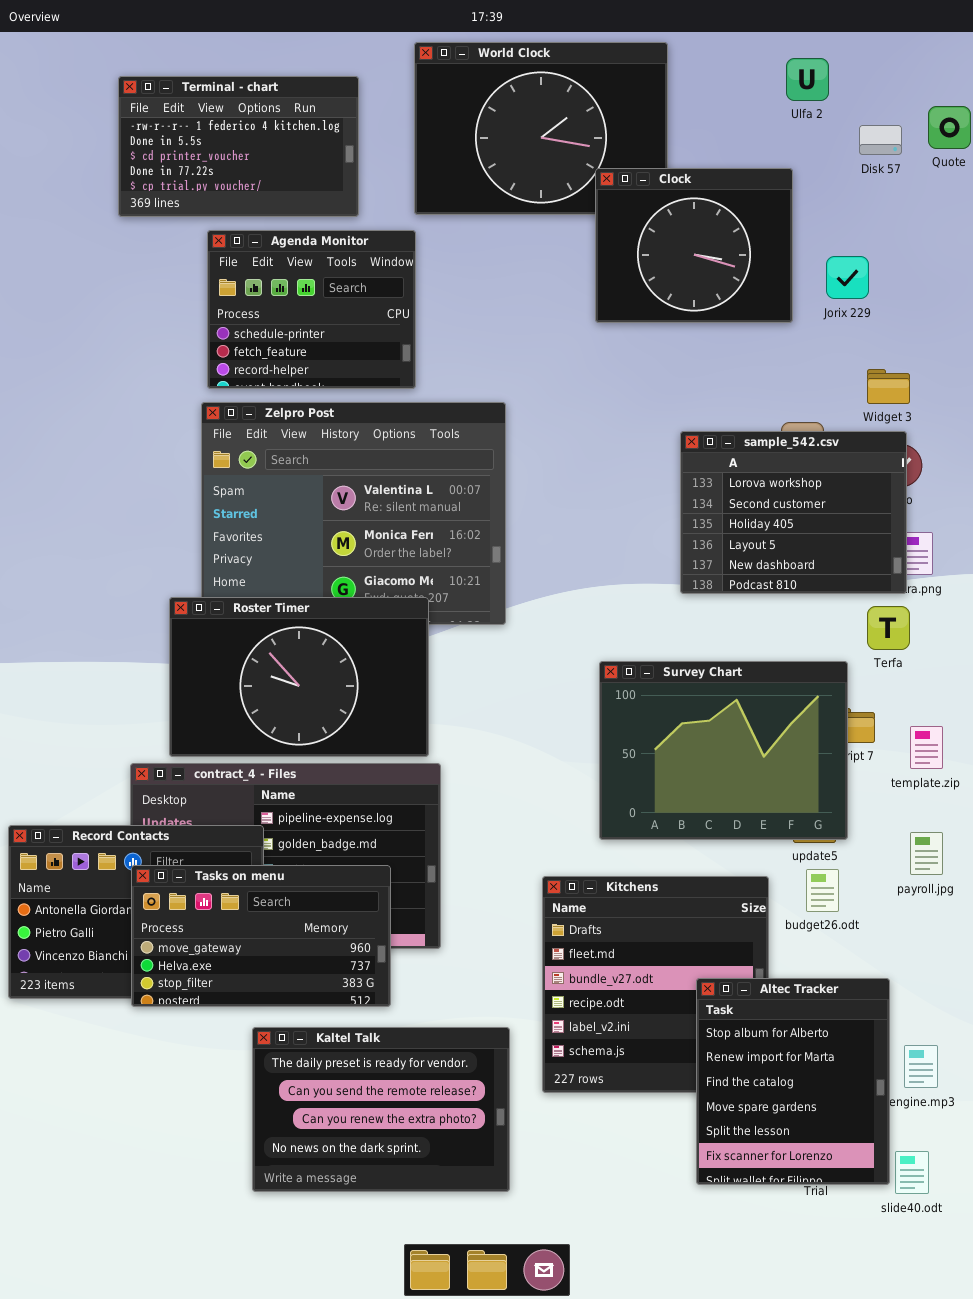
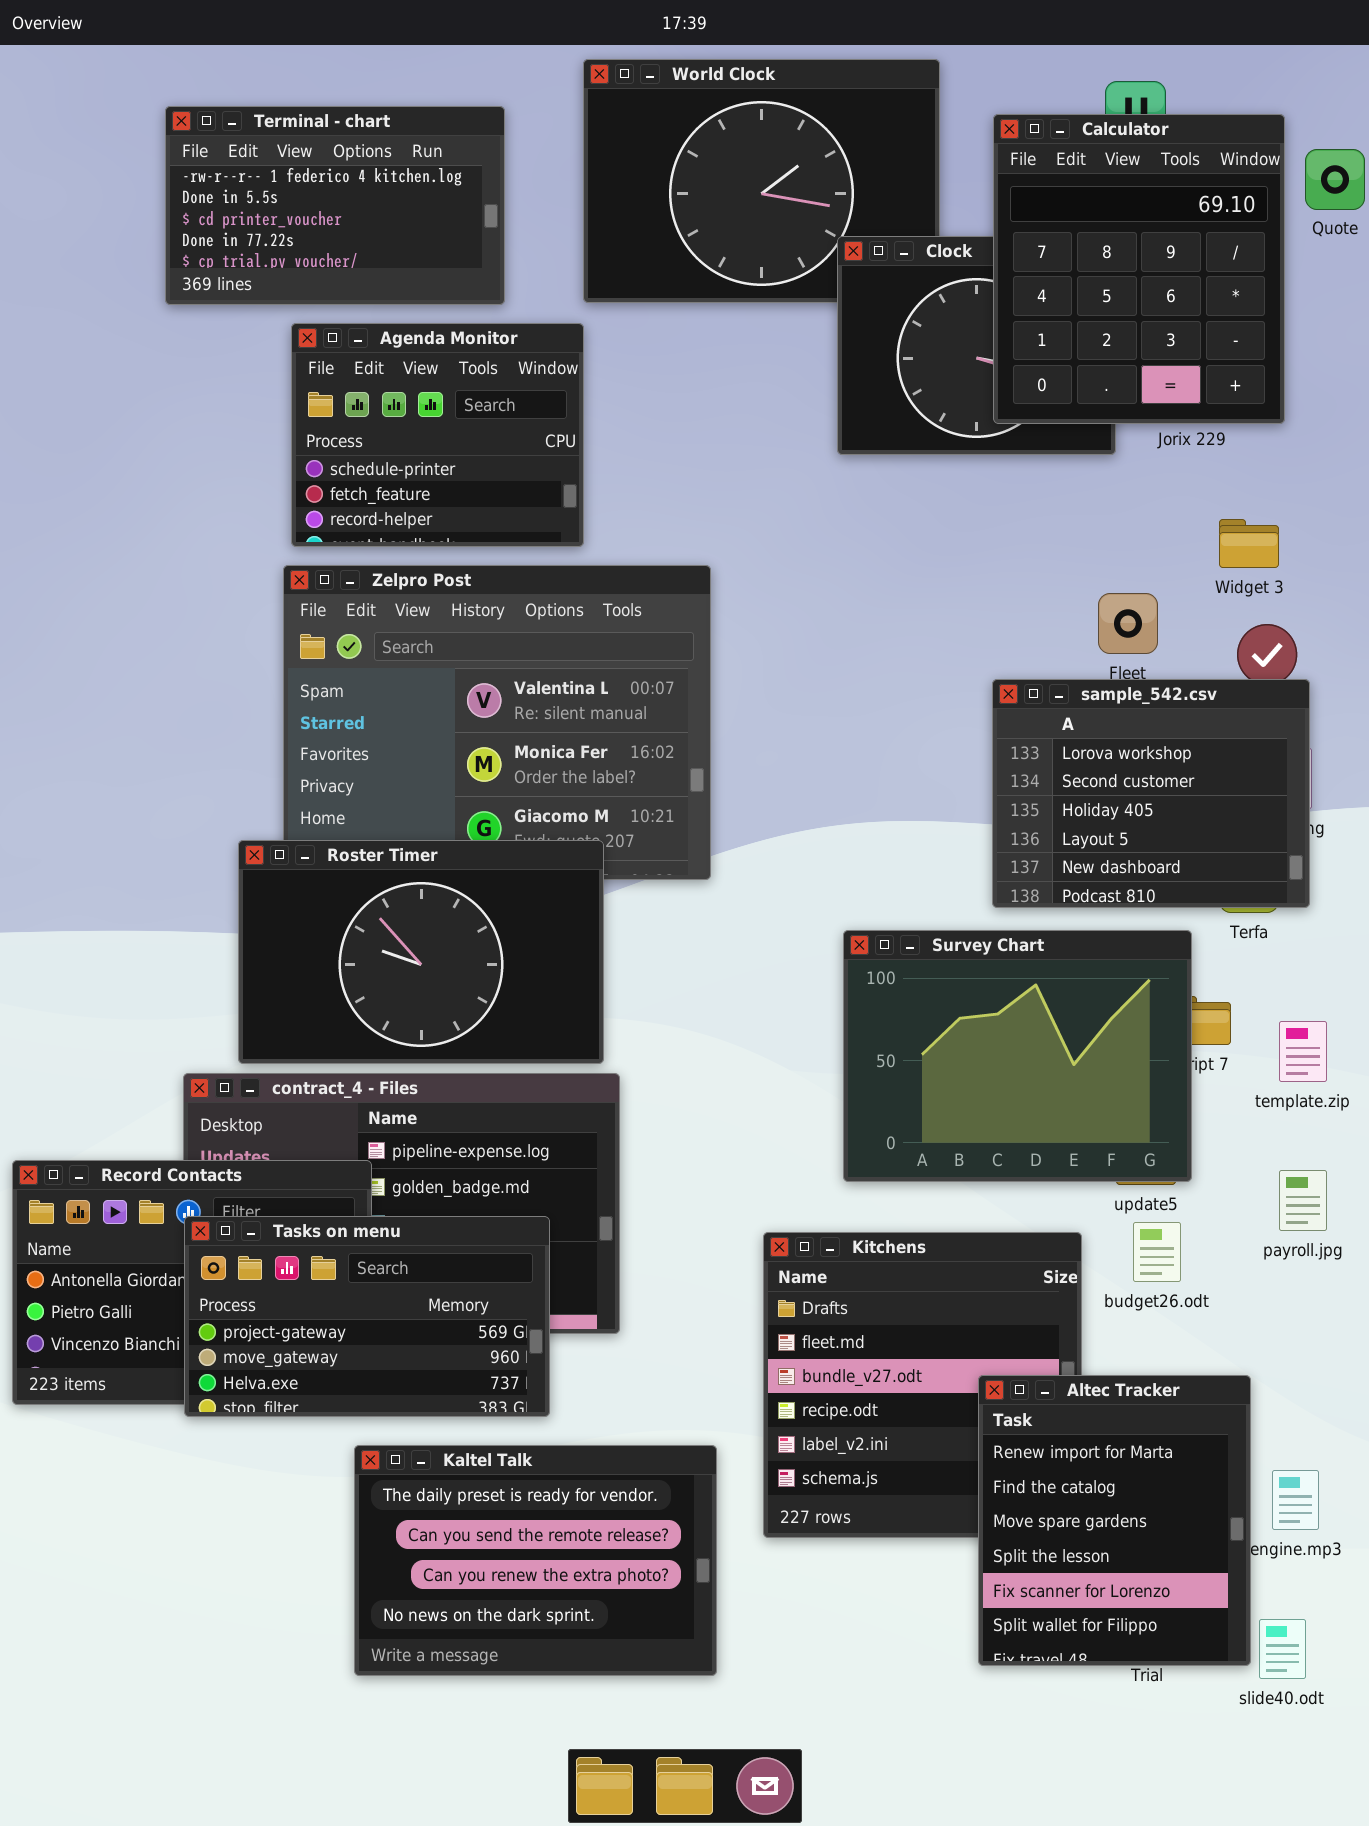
Calculator: none -> [993,114,1285,424], opened
sample_542.csv: [680,431,907,594] -> [992,679,1310,908], moved
Tasks on menu: [131,865,391,1007] -> [184,1216,550,1417], scrolled up 1 row
Altec Tracker: [696,978,890,1185] -> [978,1375,1251,1666], scrolled down 1 row

